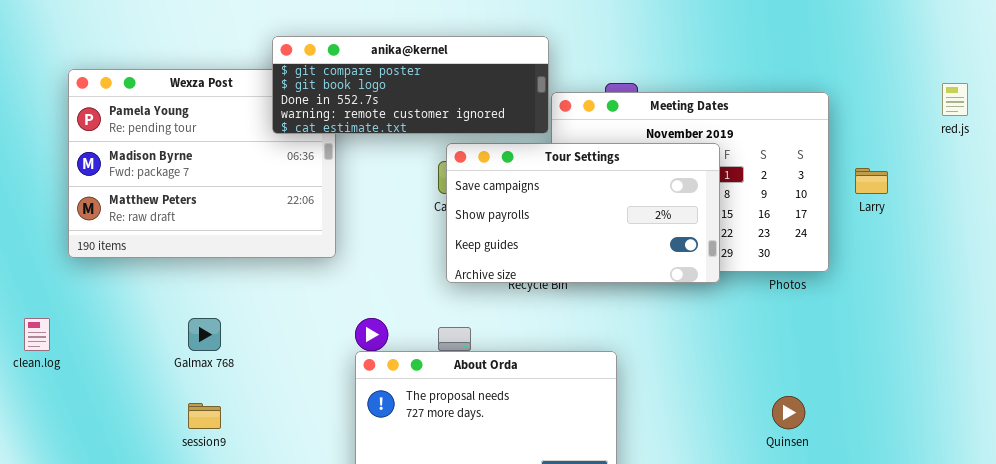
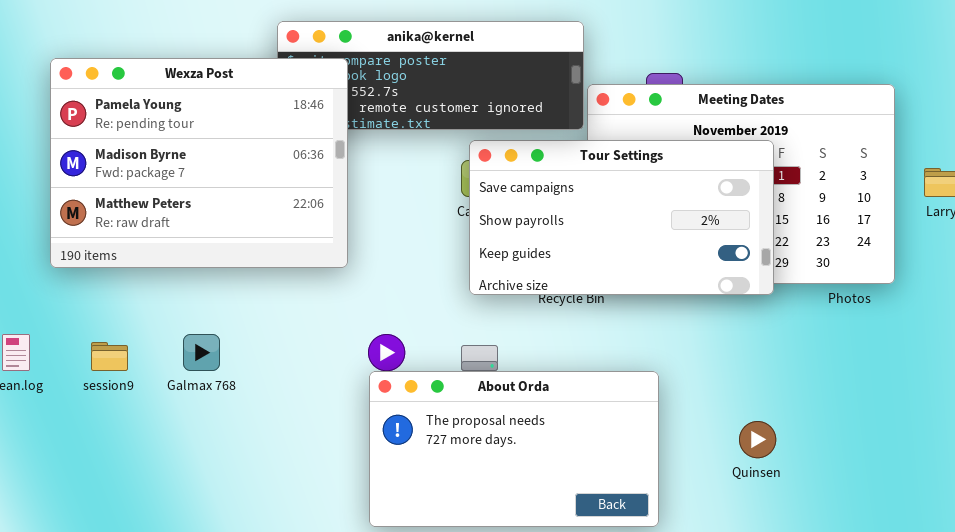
Wexza Post: [68,69,336,258] -> [50,58,348,268], raised
Quinsen: [772,396,805,429] -> [739,421,776,458], moved
session9: [188,403,221,429] -> [91,342,128,371], moved

